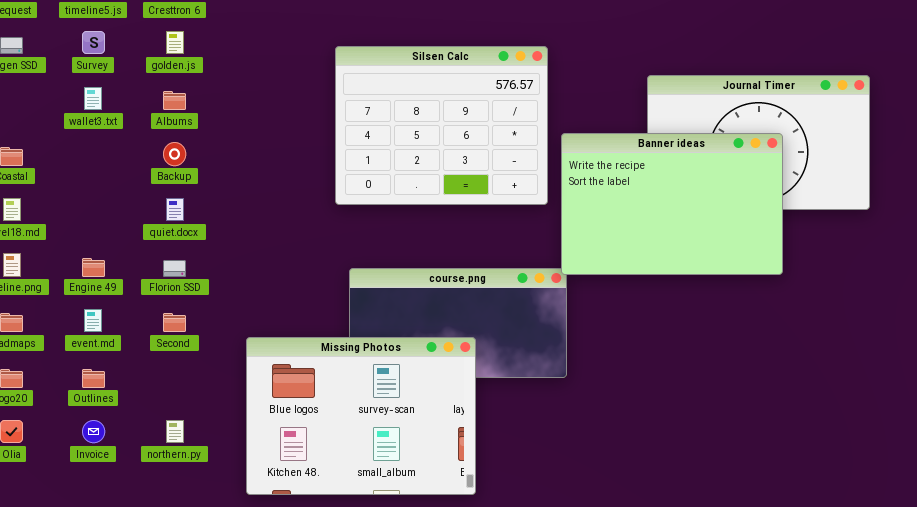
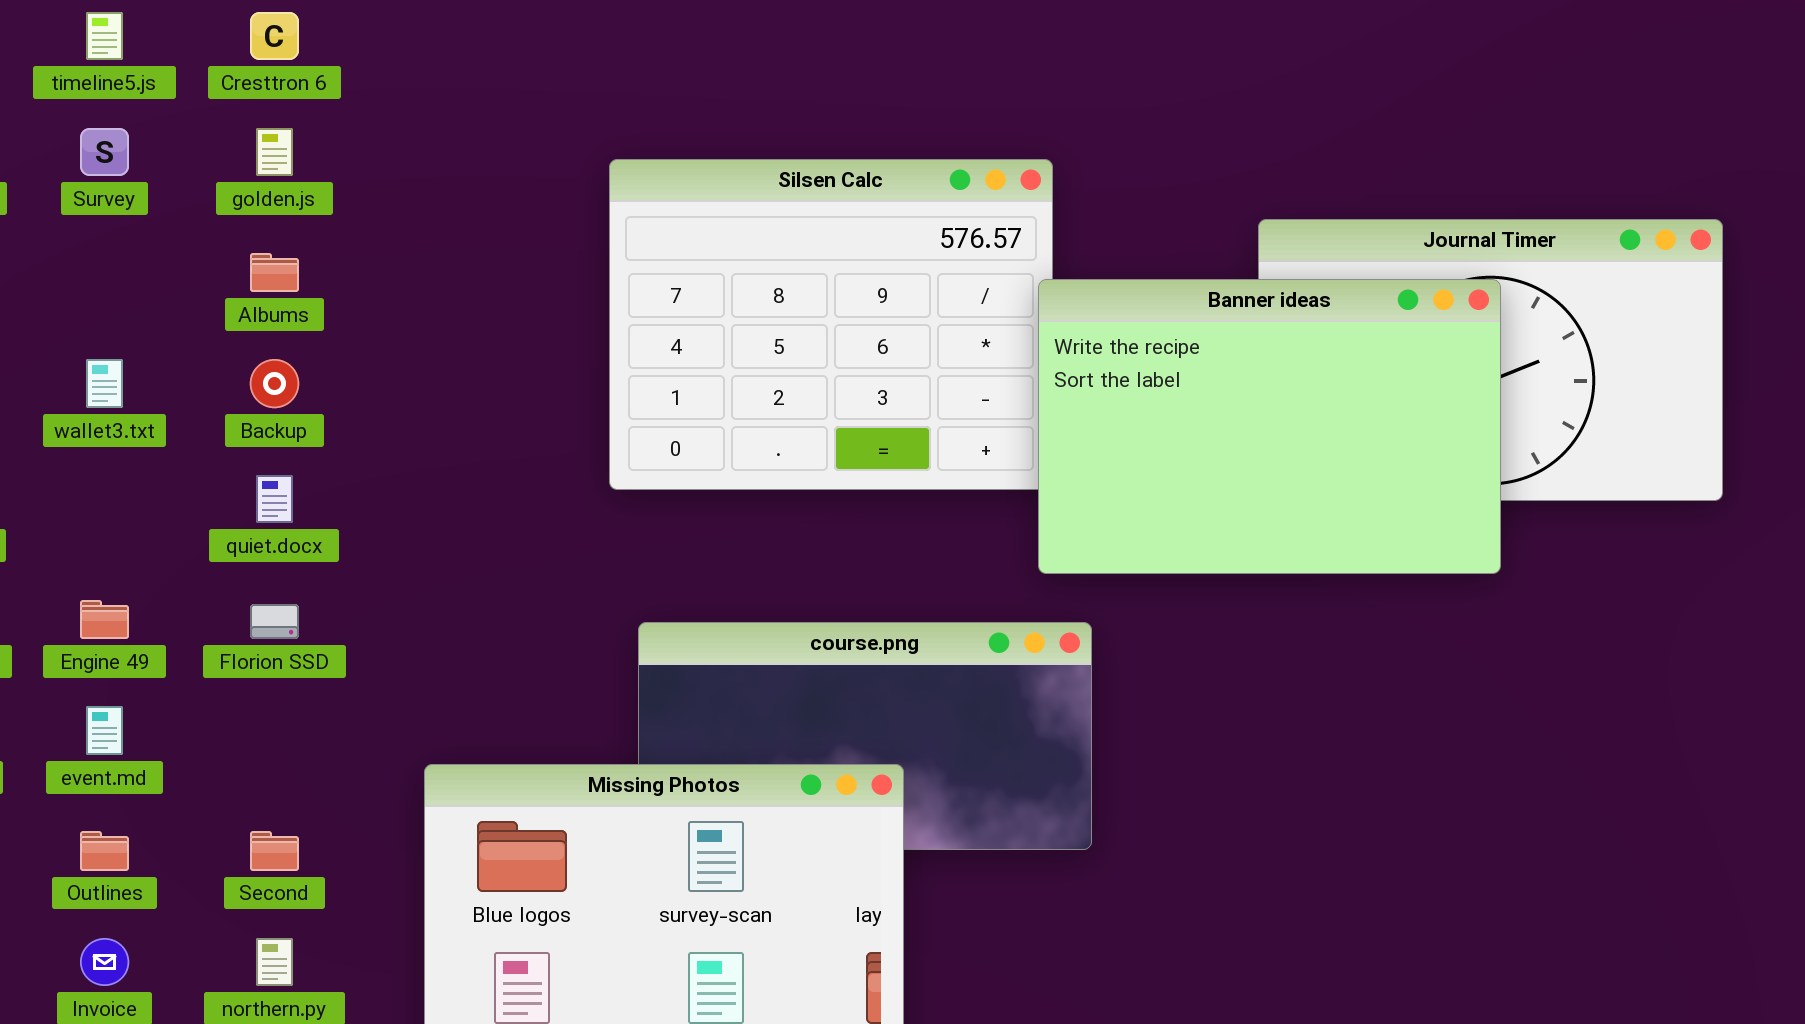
wallet3.txt: [84,87,102,110] -> [86,359,123,408], moved
Banner ideas: [561,133,783,275] -> [1038,279,1501,574], moved
Second: [163,313,186,332] -> [250,831,299,871], moved

